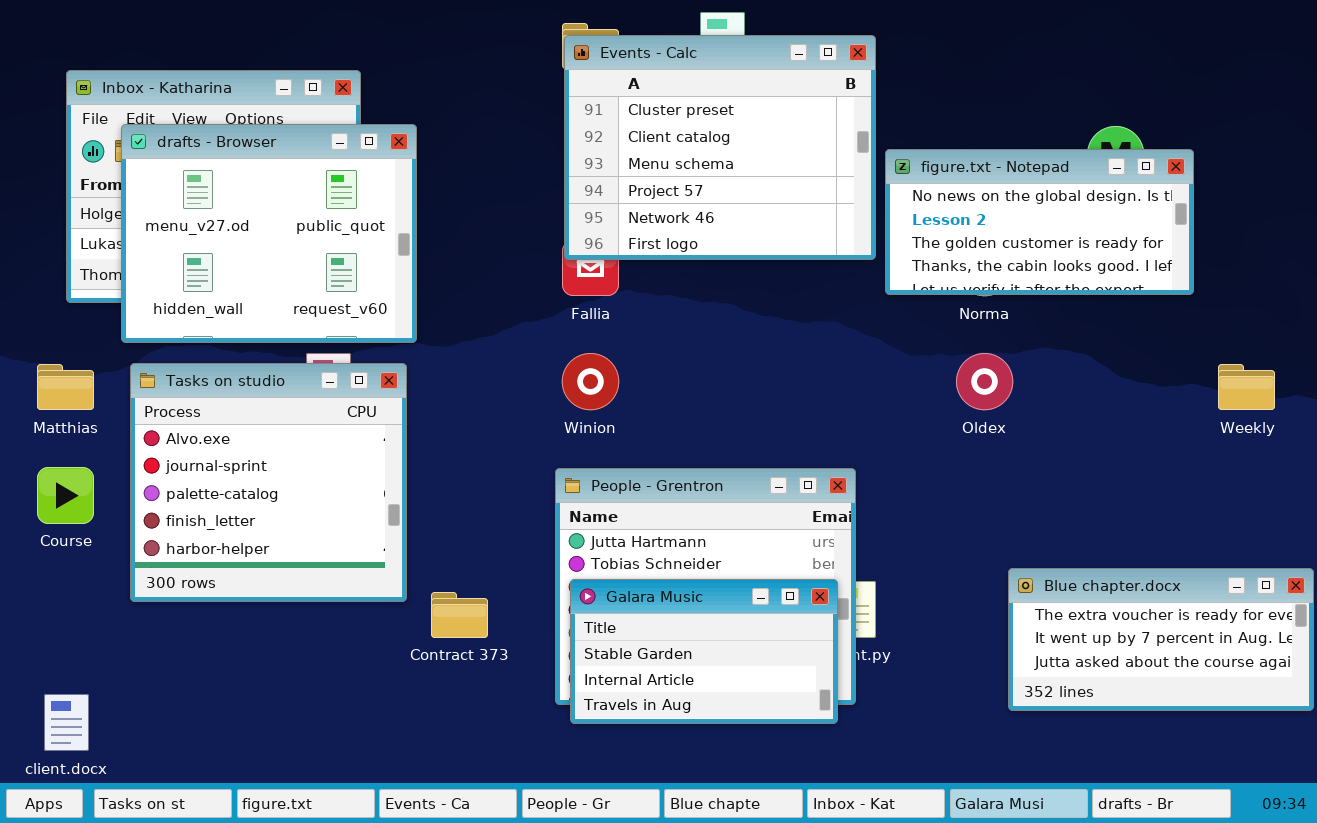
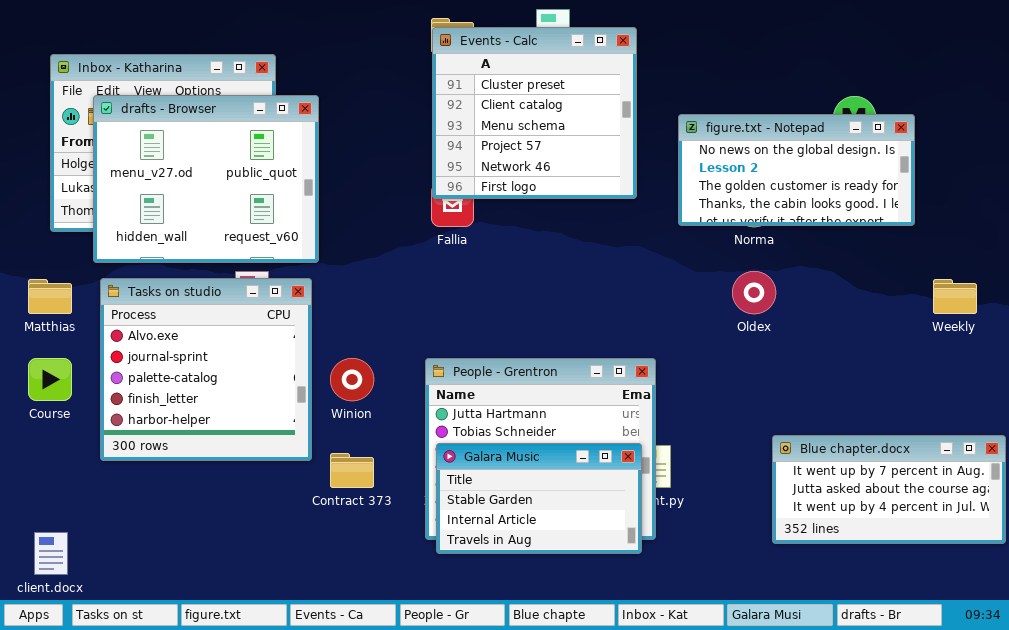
Events - Calc: [564,35,876,260] -> [432,27,637,199], resized
Winion: [562,353,619,410] -> [330,358,374,401], moved
Blue chapter.docx: [1008,568,1314,711] -> [772,435,1006,544], scrolled down 1 row

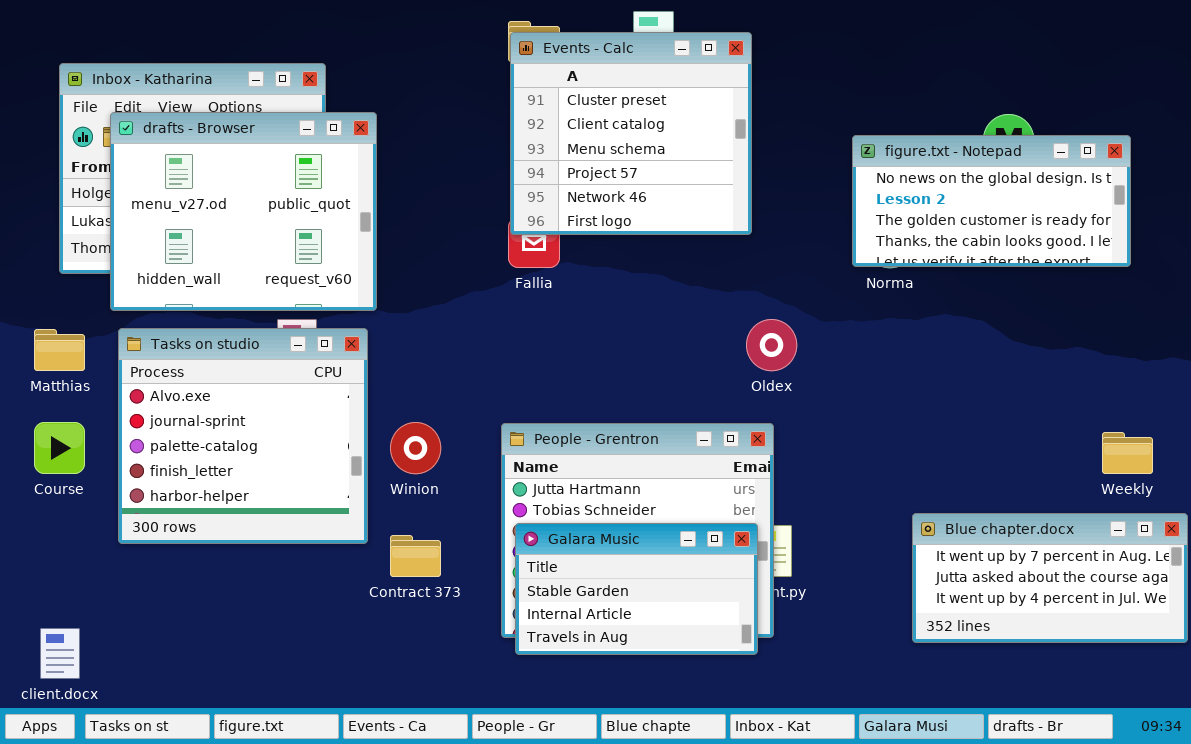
figure.txt - Notepad: [678,114,915,226] -> [852,135,1131,267], moved
Oldex: [732,271,776,314] -> [746,319,797,371], moved
Weekly: [933,279,977,314] -> [1102,432,1153,474], moved

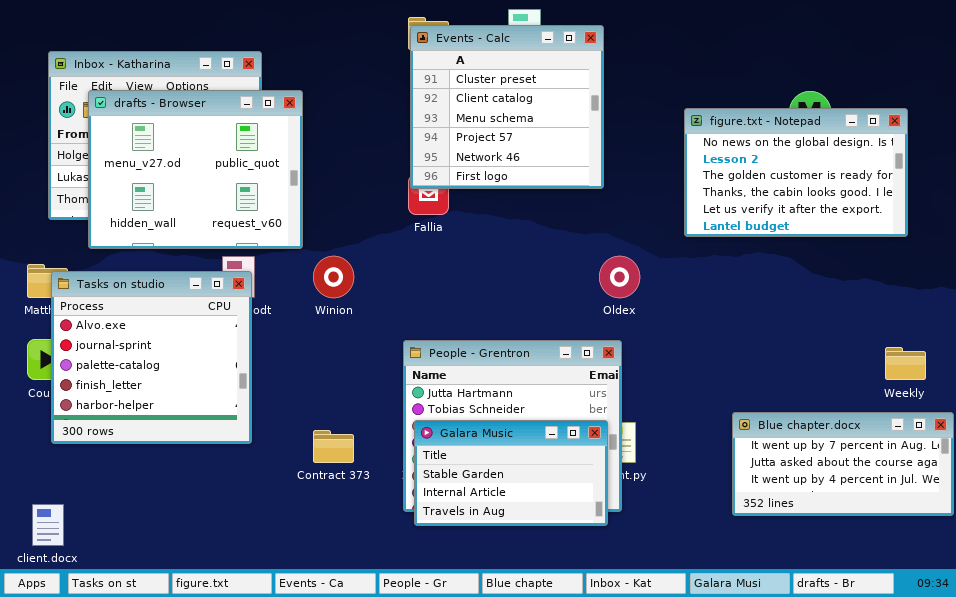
figure.txt - Notepad: [852,135,1131,267] -> [684,108,908,237], resized
Tasks on studio: [118,328,368,544] -> [51,271,252,444], moved
Winion: [390,422,441,474] -> [313,256,354,298], moved

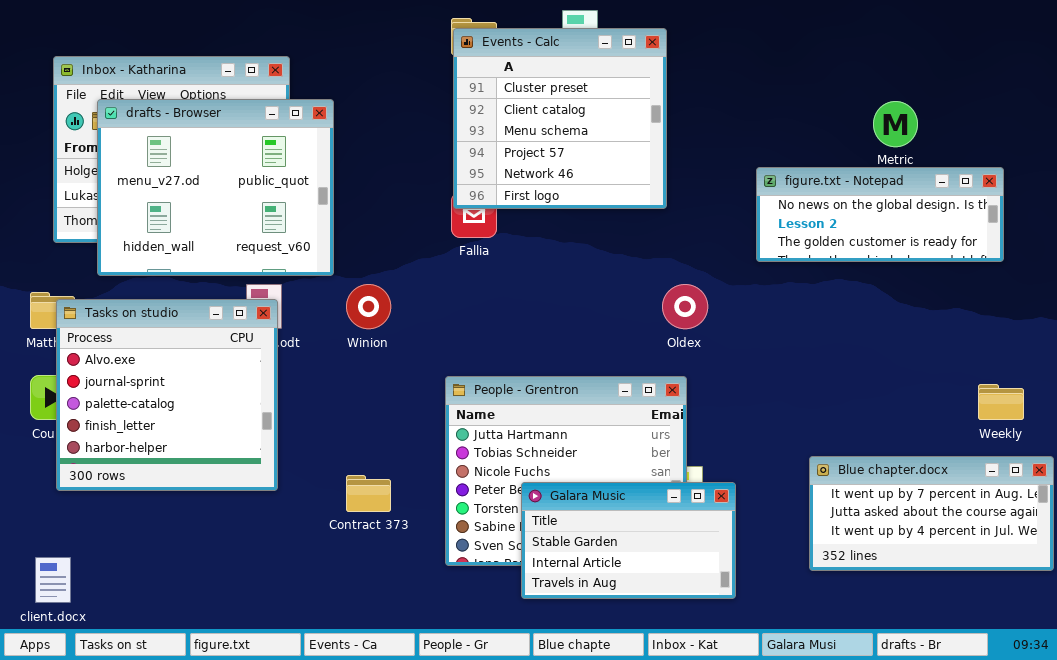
figure.txt - Notepad: [684,108,908,237] -> [756,167,1004,262], resized
Galara Music: [414,420,608,526] -> [521,482,736,599], moved

